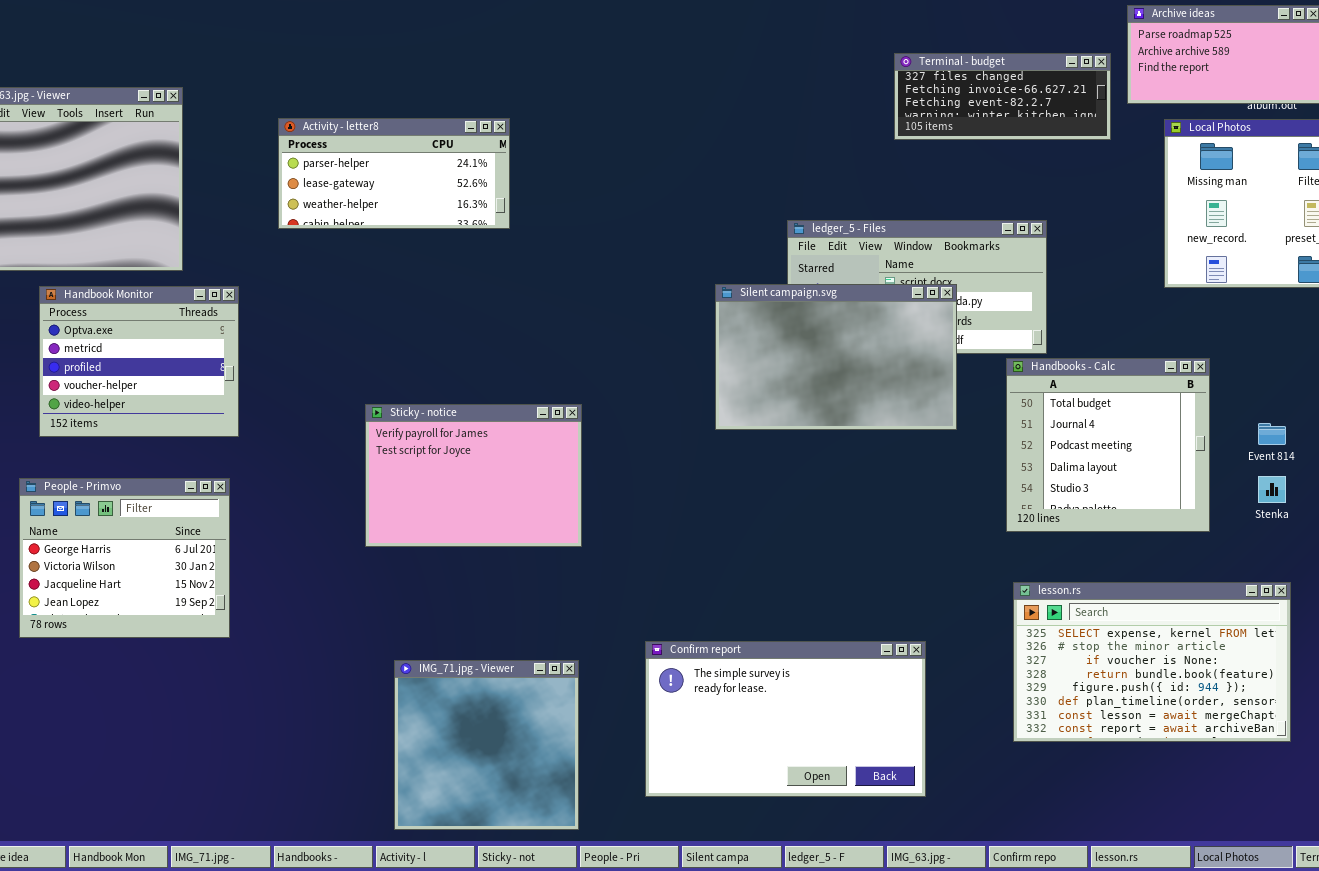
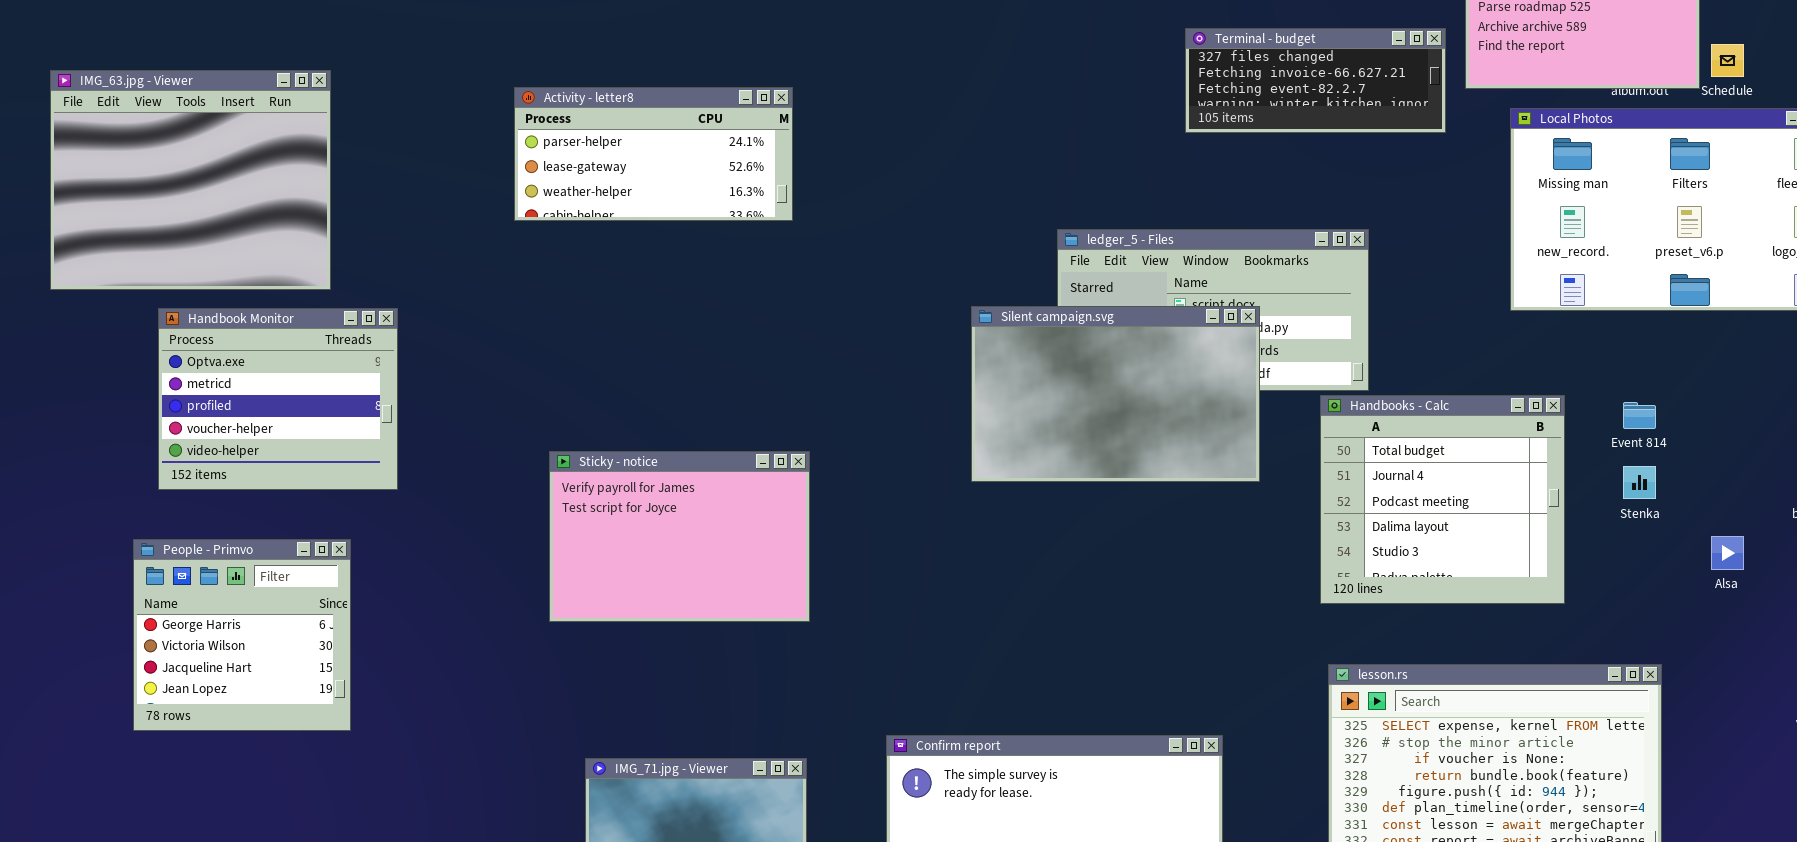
Activity - letter8: [278,118,510,229] -> [514,87,793,221], moved
Event 814: [1258,423,1286,445] -> [1623,402,1656,429], moved
Stenka: [1258,476,1286,503] -> [1623,466,1656,499], moved
People - Primvo: [19,478,230,638] -> [133,539,351,731], resized

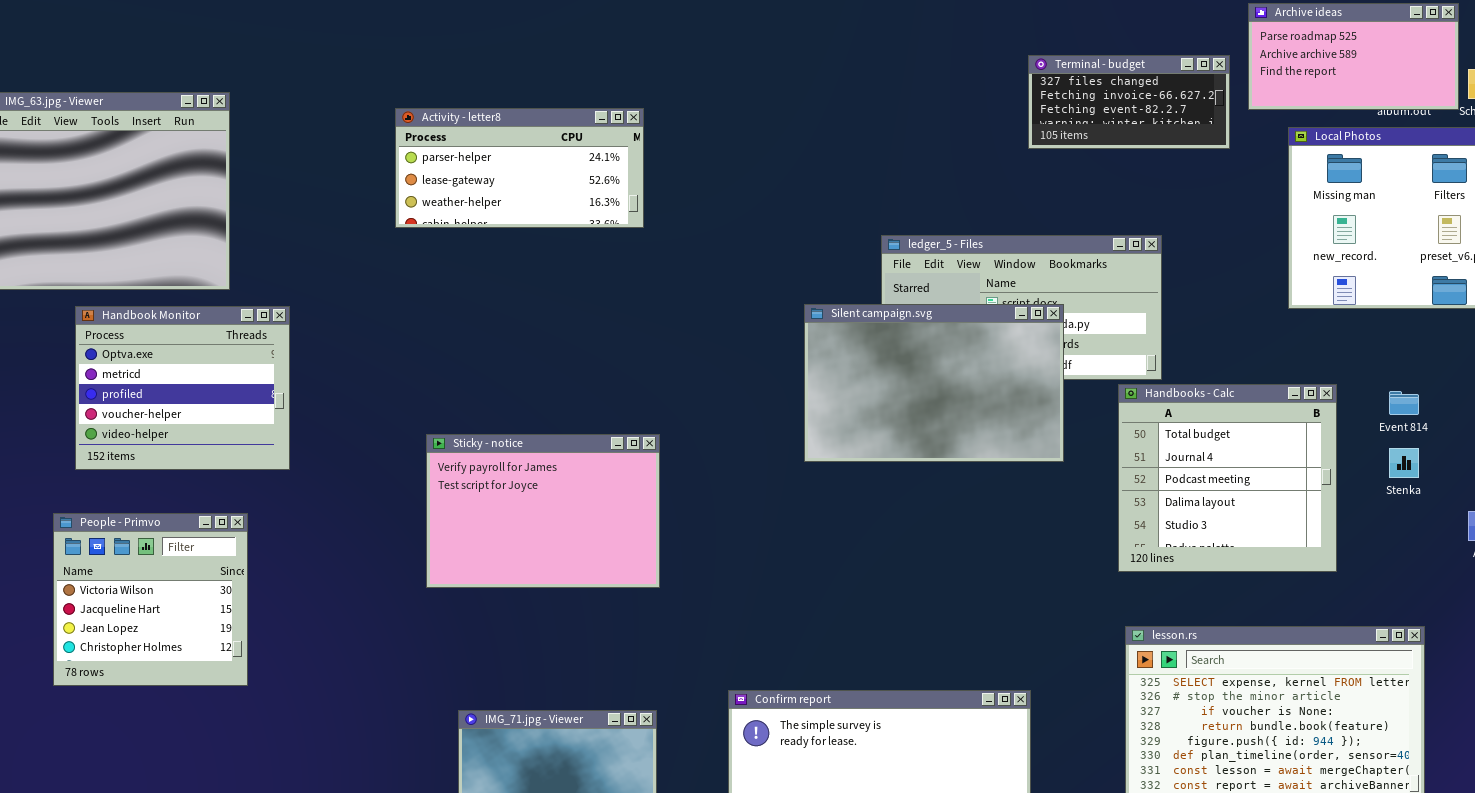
Terminal - budget: [1185,28,1446,133] -> [1028,55,1230,149], resized
People - Primvo: [133,539,351,731] -> [53,513,248,686], scrolled down 1 row

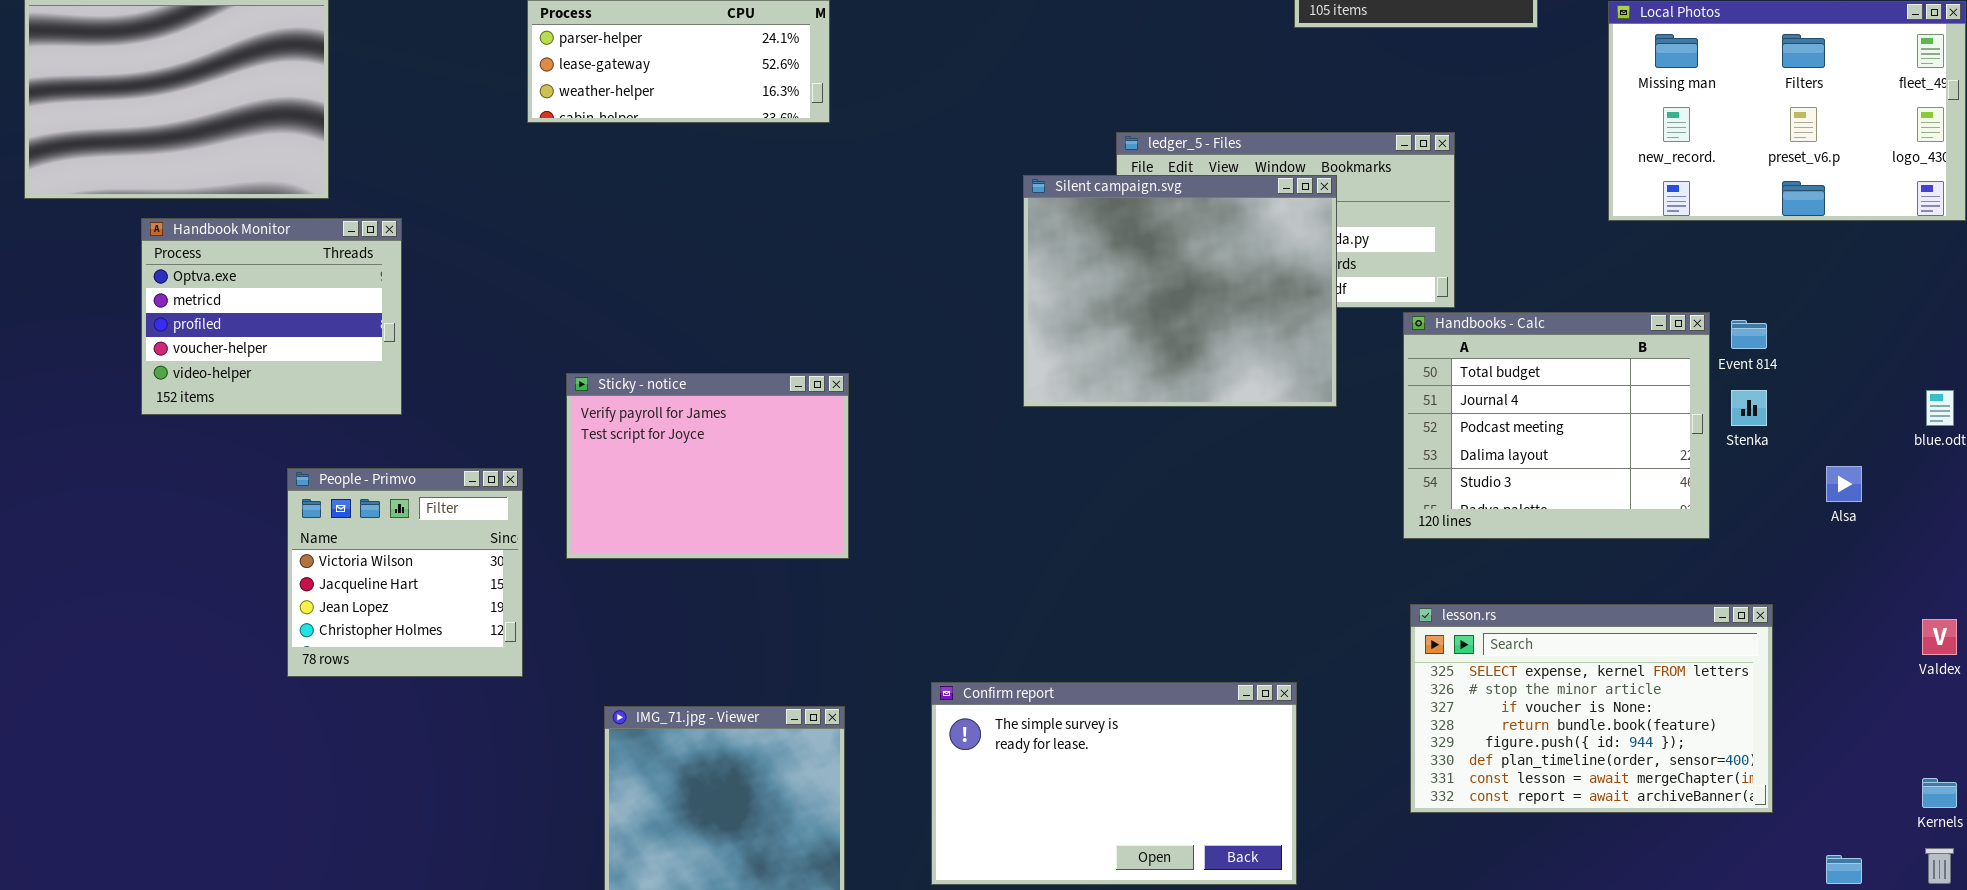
Silent campaign.svg: [804,304,1064,462] -> [1023,175,1337,407], resized
Handbooks - Calc: [1118,384,1337,572] -> [1403,312,1710,539], resized
People - Primvo: [53,513,248,686] -> [287,468,523,677], moved

